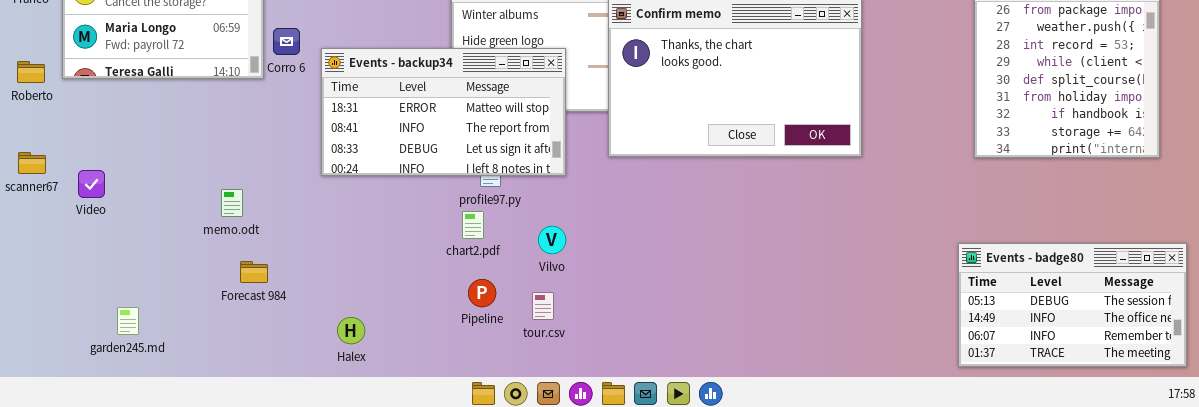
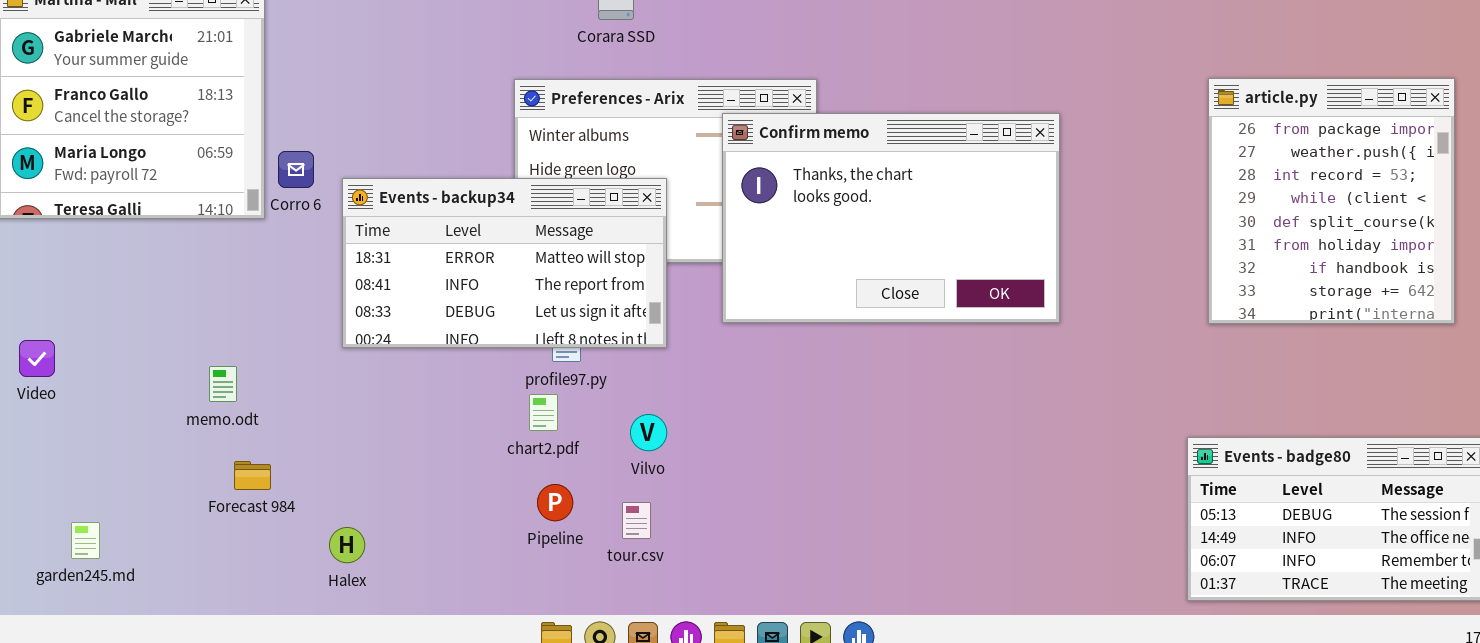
Halex: [337,317,365,344] -> [329,527,365,563], moved

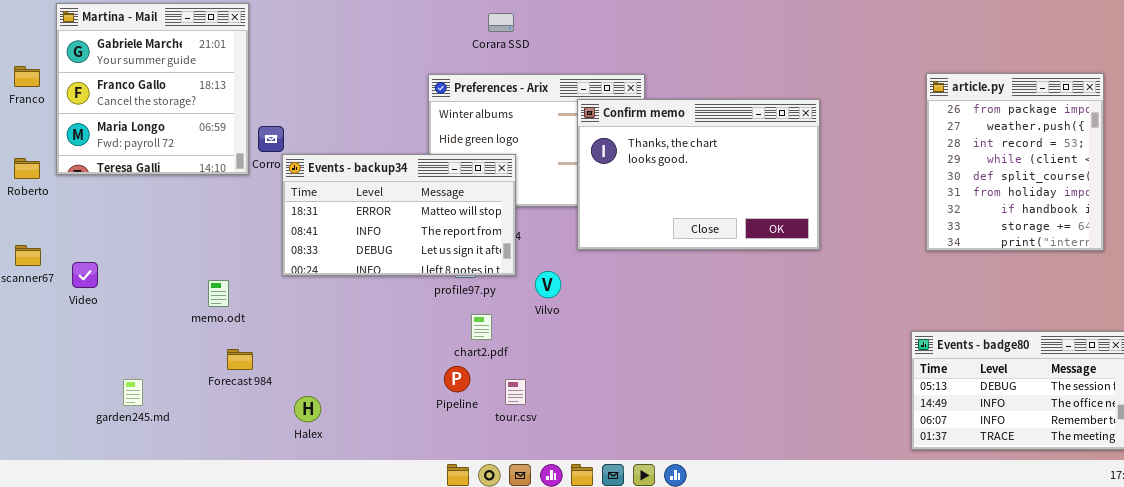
Events - backup34: [342,178,667,348] -> [282,154,516,276], moved
chart2.pdf: [529,394,558,431] -> [471,314,492,340], moved
Vilvo: [630,414,667,451] -> [535,271,561,298], moved
garden245.md: [71,522,100,559] -> [123,379,143,406], moved

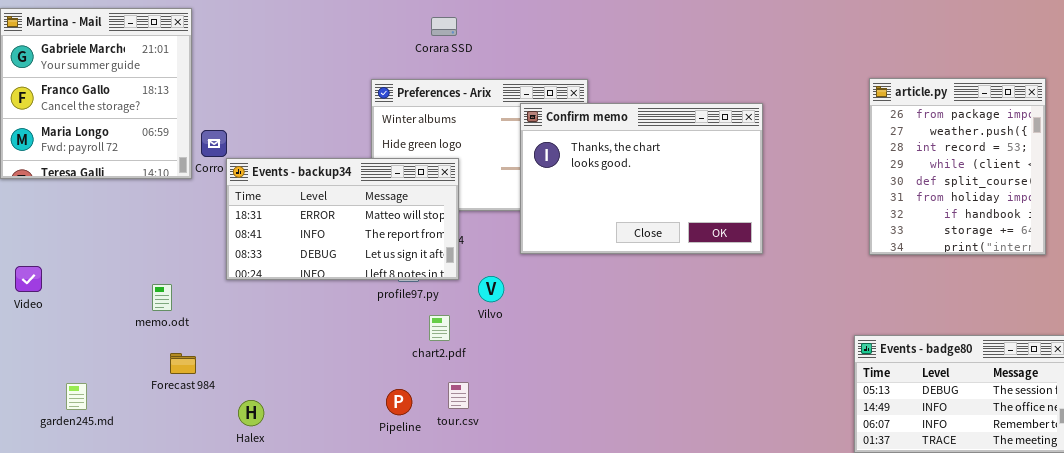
chart2.pdf: [471,314,492,340] -> [429,315,450,341], moved
Pipeline: [444,366,470,392] -> [386,389,412,415], moved

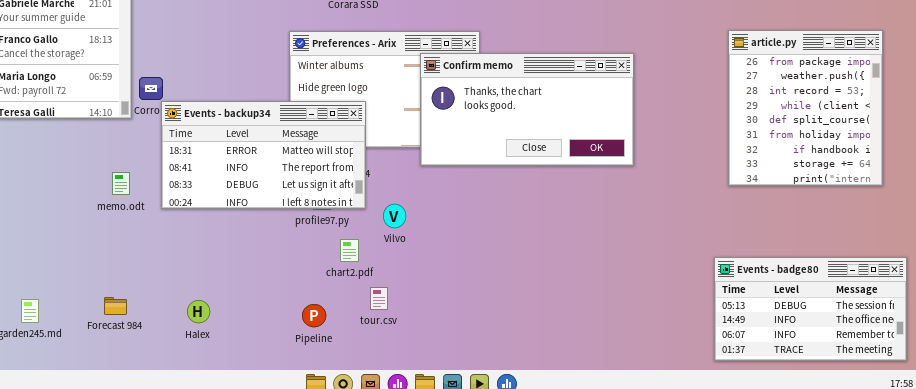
Confirm memo: [520,103,763,254] -> [420,53,634,166], resized
memo.odt: [152,284,172,311] -> [112,172,130,195], moved
Forecast 984: [170,353,196,374] -> [104,297,127,315], moved
tour.csv: [448,382,469,409] -> [370,287,388,310], moved
Halex: [238,400,264,426] -> [187,300,210,323], moved

